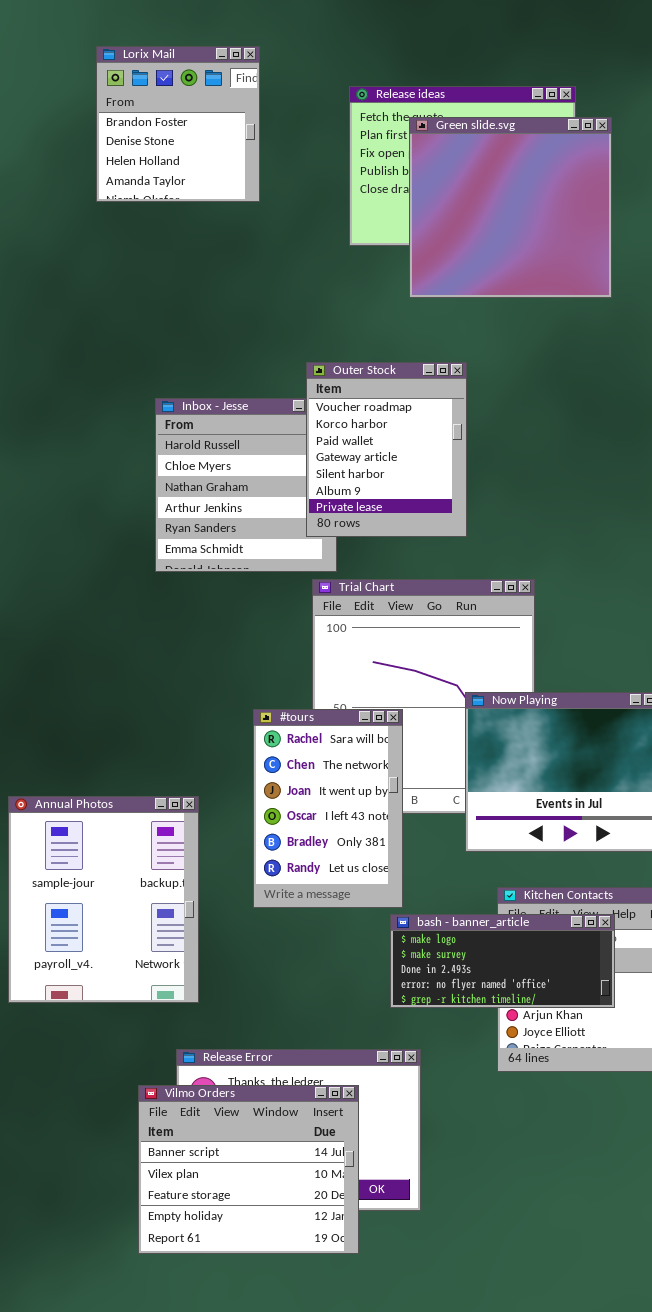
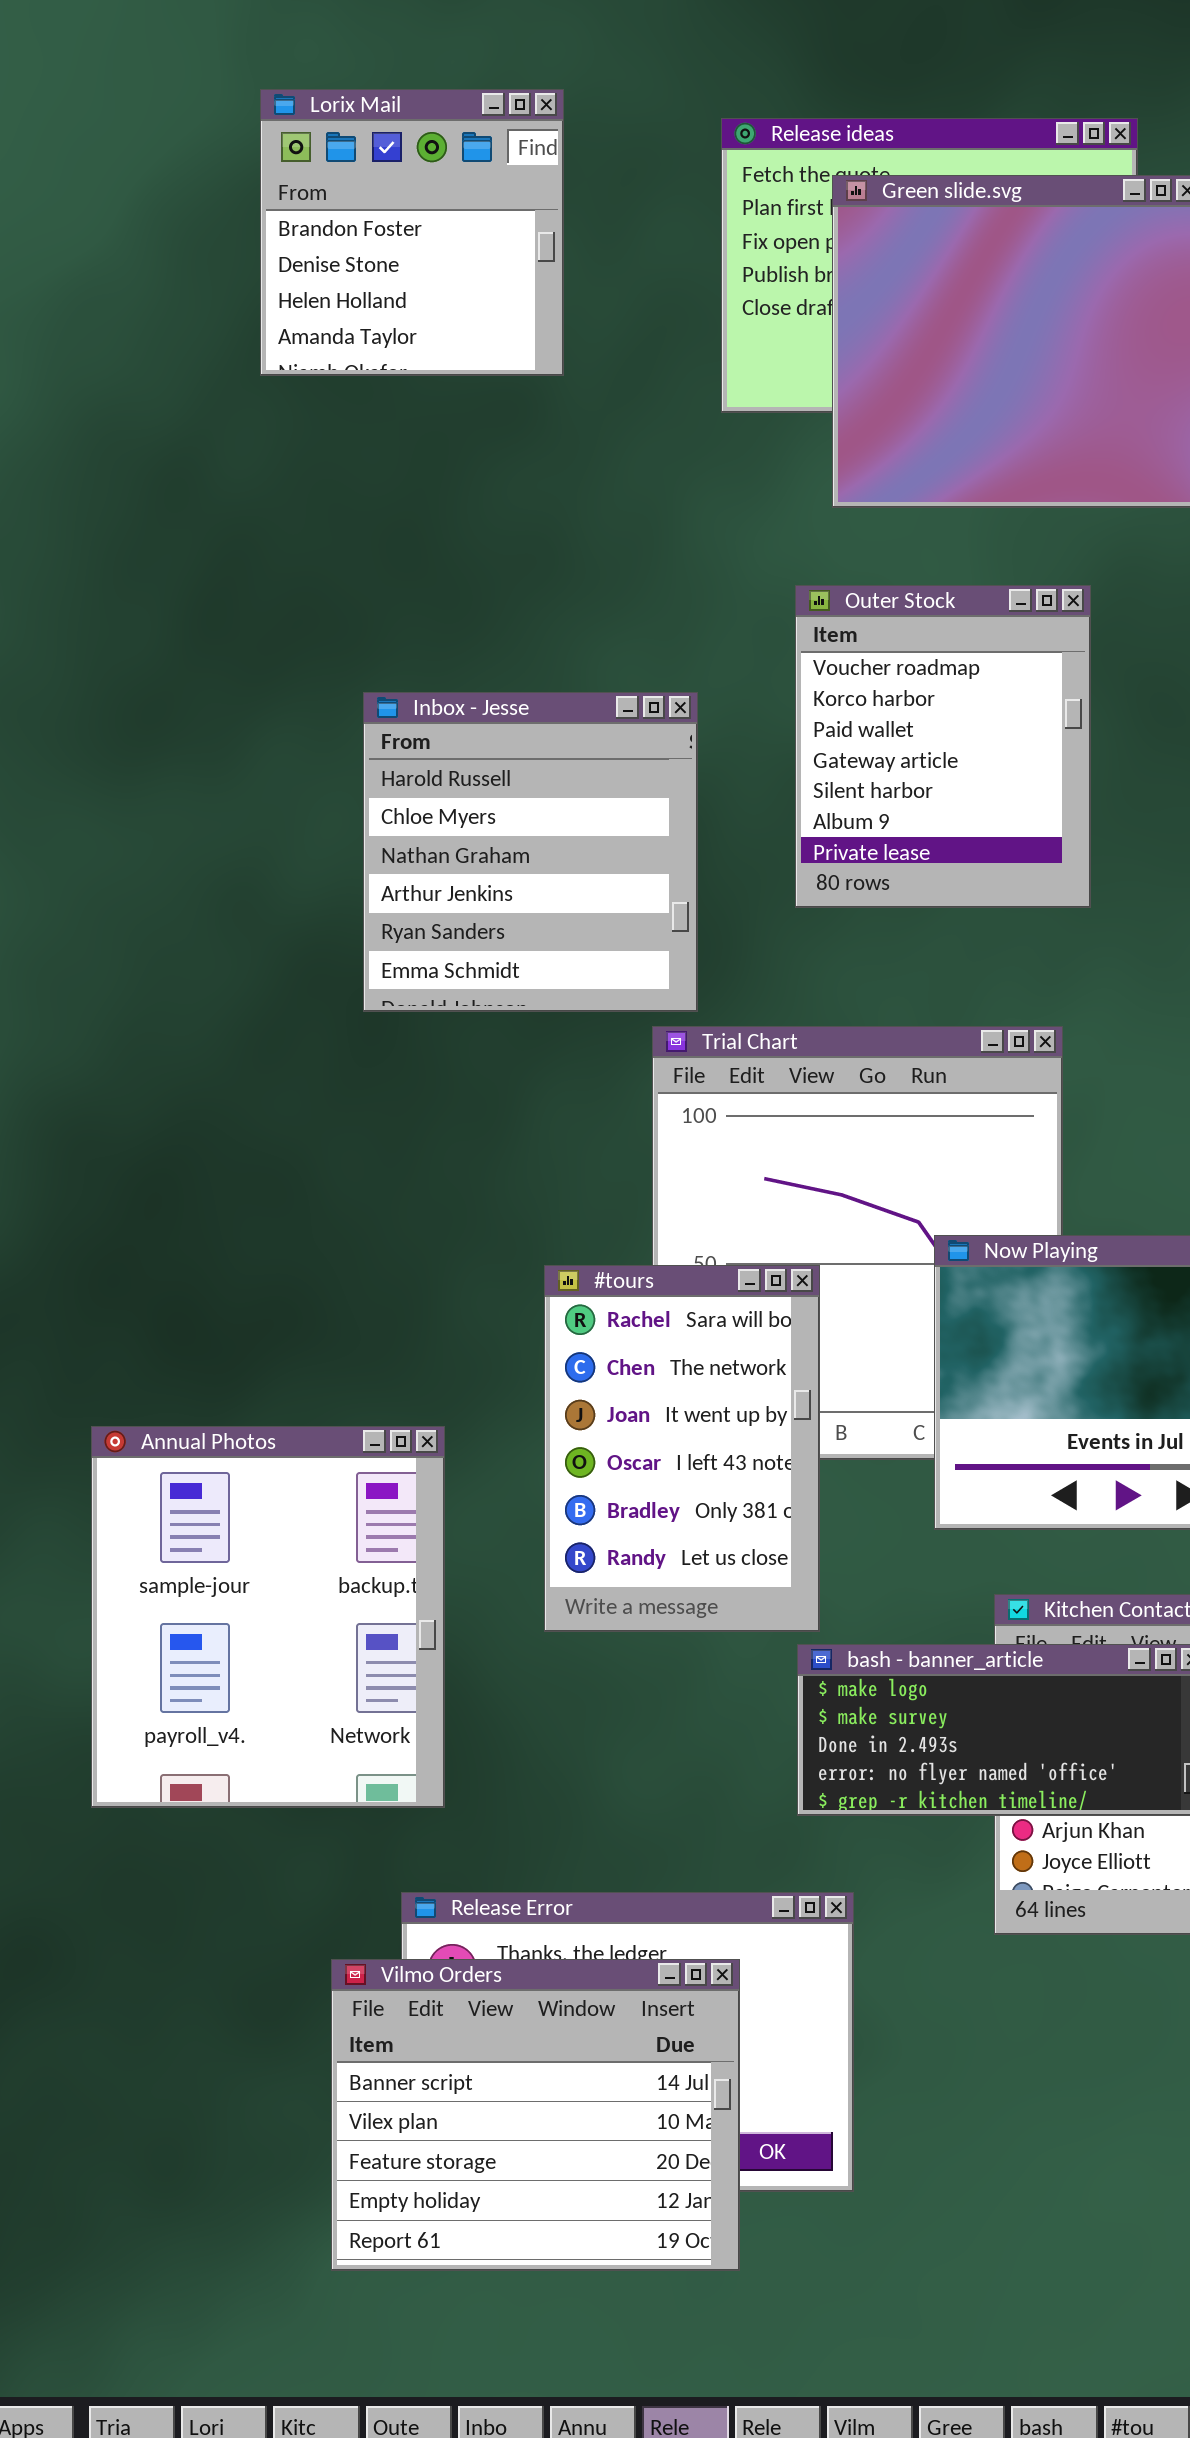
Lorix Mail: [96,46,260,202] -> [260,89,564,376], moved
Outer Stock: [306,362,467,537] -> [795,585,1091,908], moved

